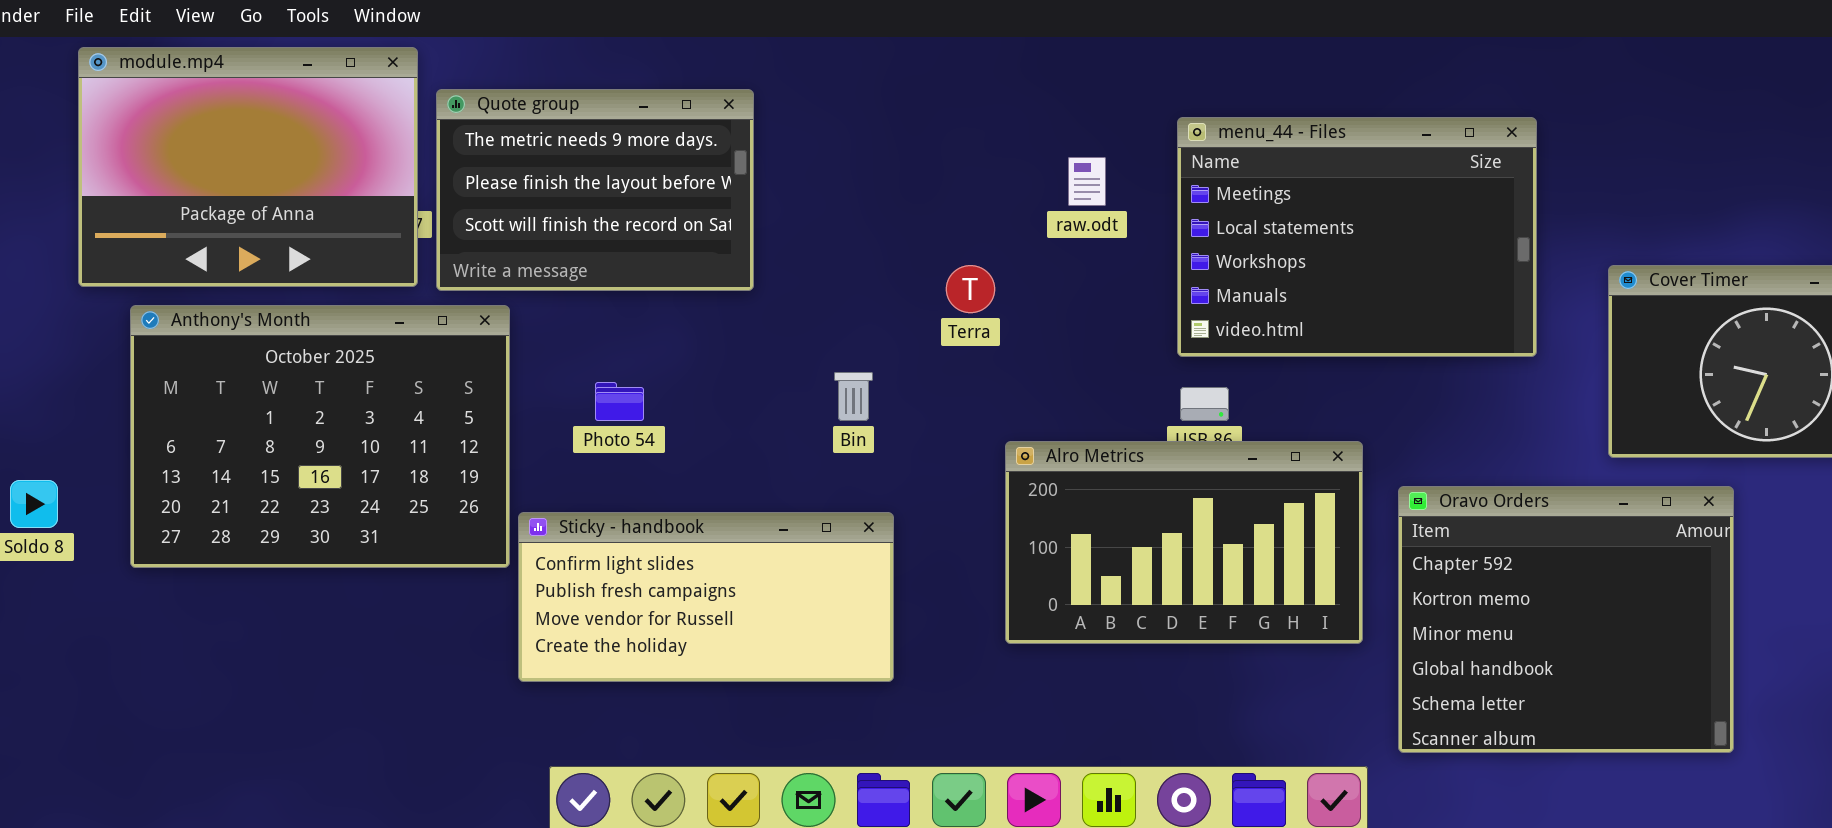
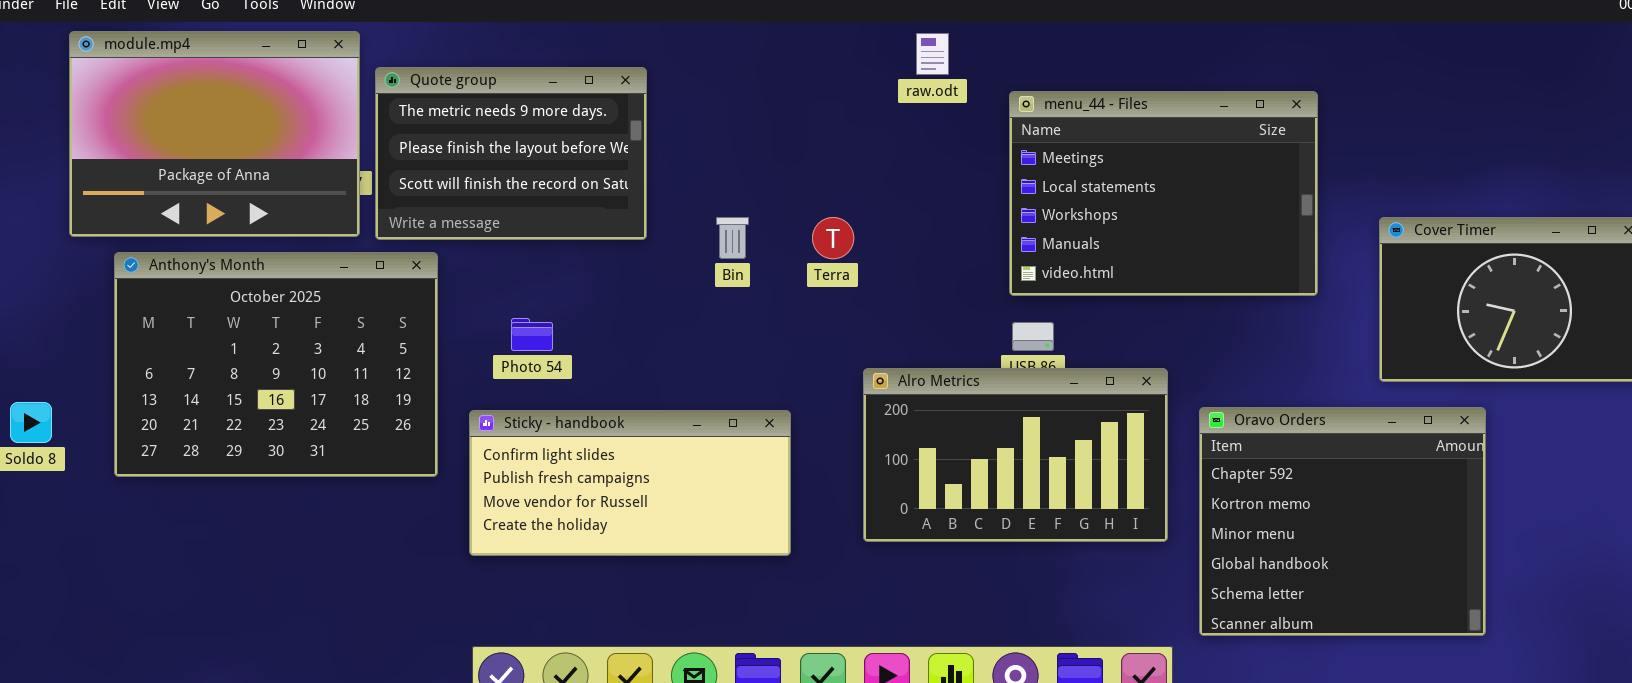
raw.odt: [1068,157,1106,206] -> [916,33,949,75], moved
Bin: [834,372,873,421] -> [716,217,749,259], moved
Sticky - handbook: [518,512,894,682] -> [469,410,791,556], moved

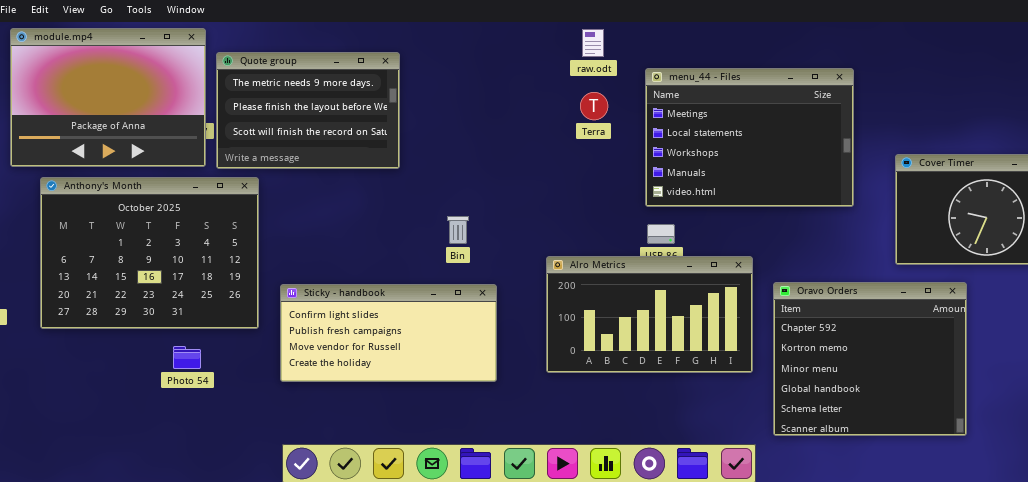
Bin: [716,217,749,259] -> [447,216,469,244], moved
Terra: [812,217,854,259] -> [580,92,608,120], moved
Photo 54: [511,318,553,351] -> [173,346,201,369], moved

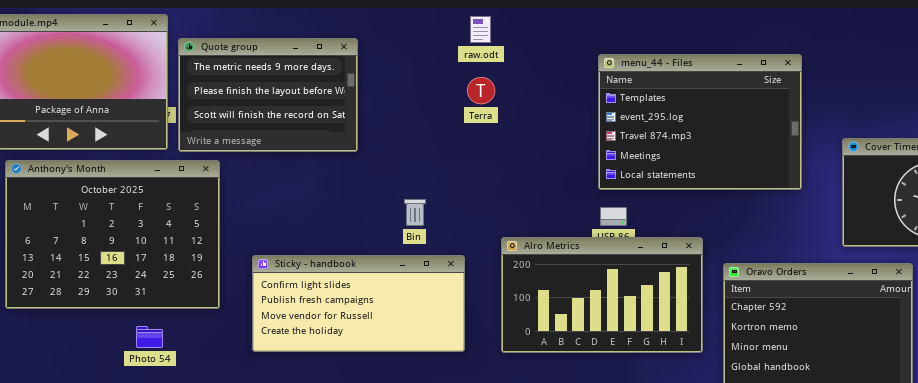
raw.odt: [582,29,604,57] -> [470,16,491,43], moved
menu_44 - Files: [645,68,854,207] -> [598,54,802,190], scrolled up 3 rows
Terra: [580,92,608,120] -> [467,77,495,104], moved
Sticky - handbook: [280,284,497,382] -> [252,255,465,352], moved

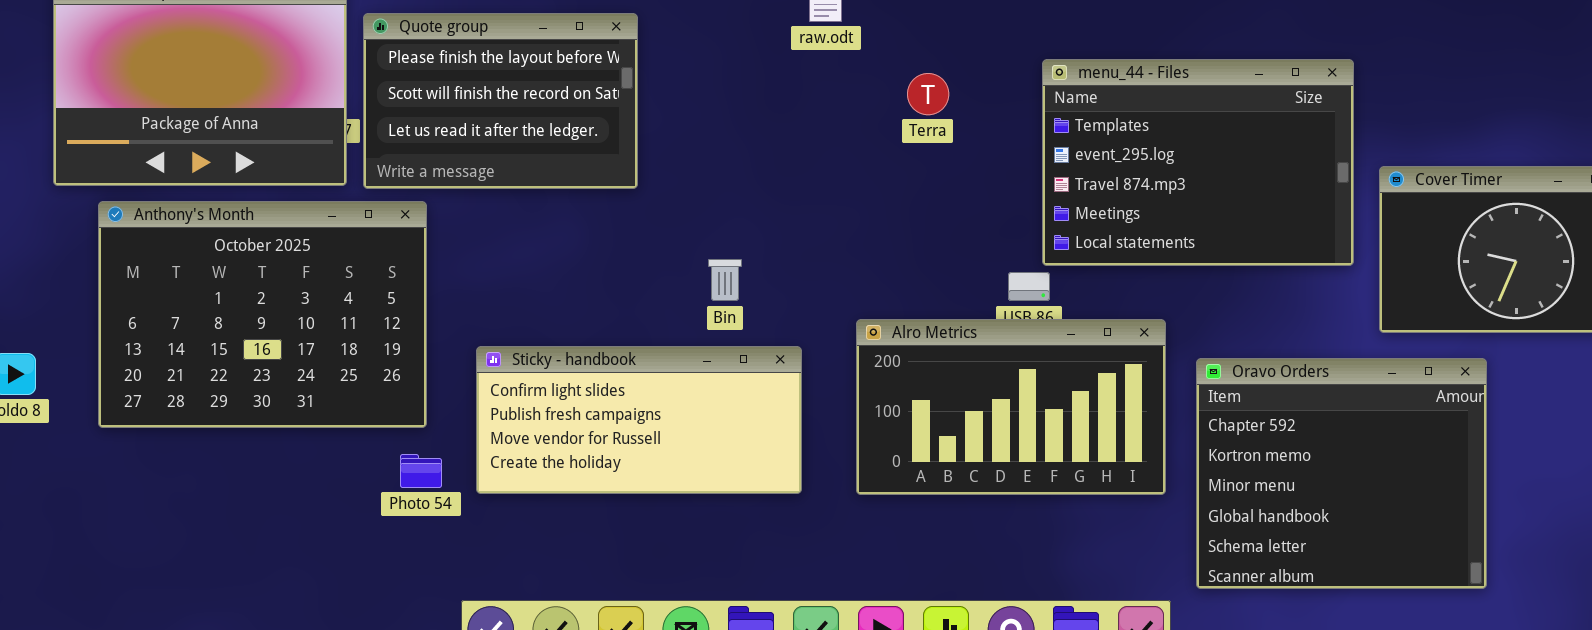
Quote group: [178,38,358,152] -> [363,13,638,189], scrolled down 1 row
menu_44 - Files: [598,54,802,190] -> [1042,59,1354,266], moved
Terra: [467,77,495,104] -> [907,73,949,115], moved
Photo 54: [136,326,163,348] -> [400,454,442,488], moved

